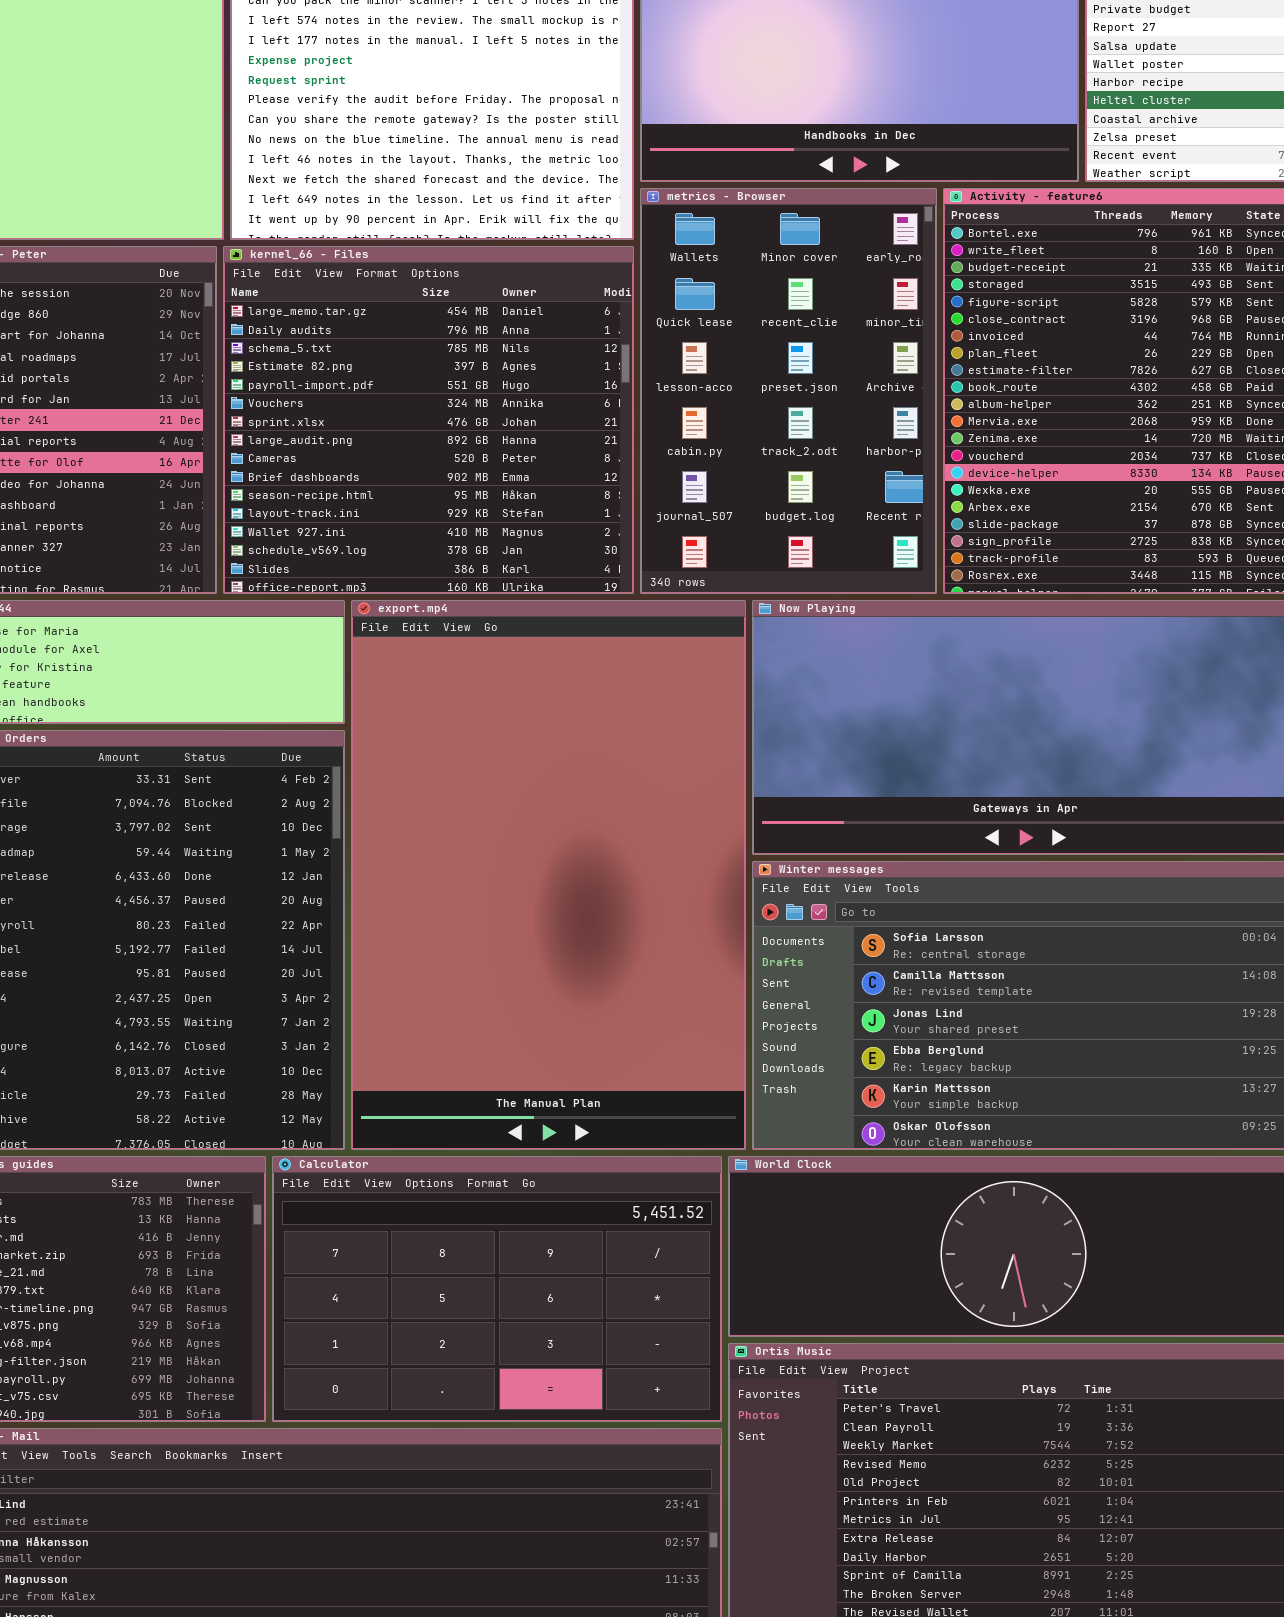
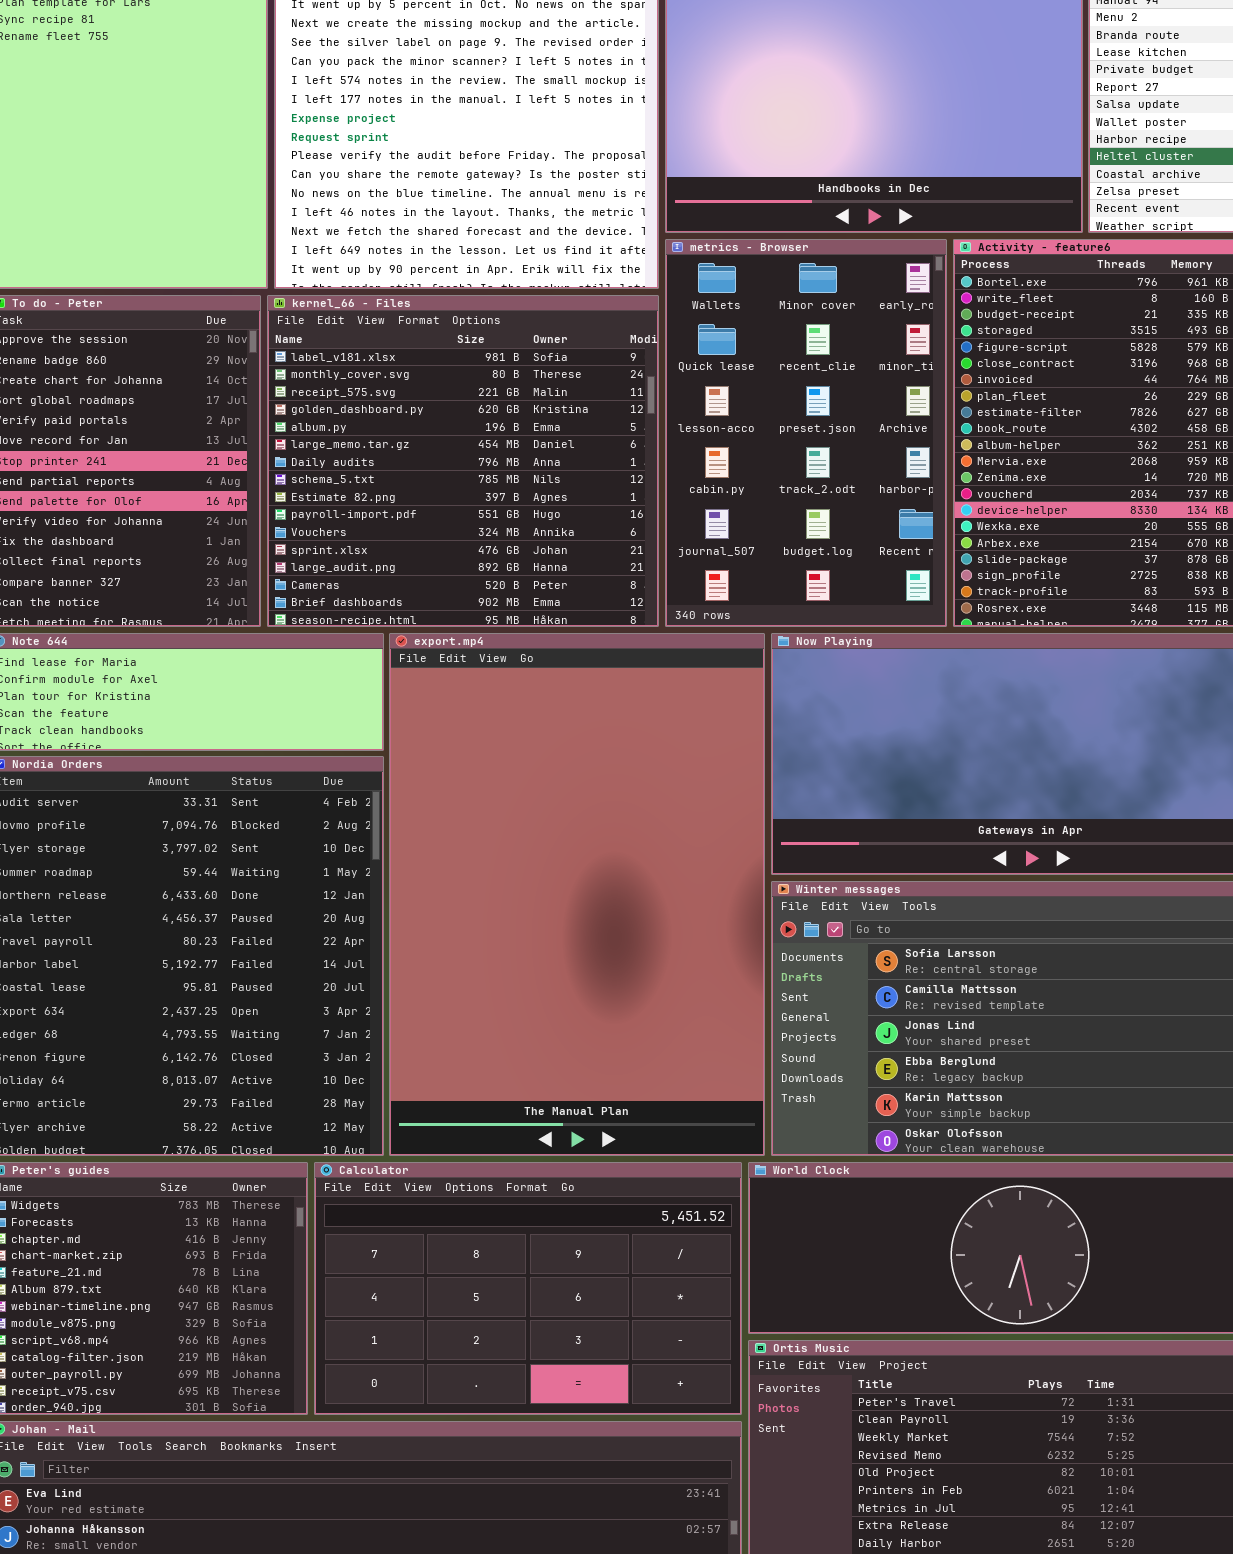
kernel_66 - Files: [223,246,634,594] -> [267,295,659,627], scrolled up 5 rows

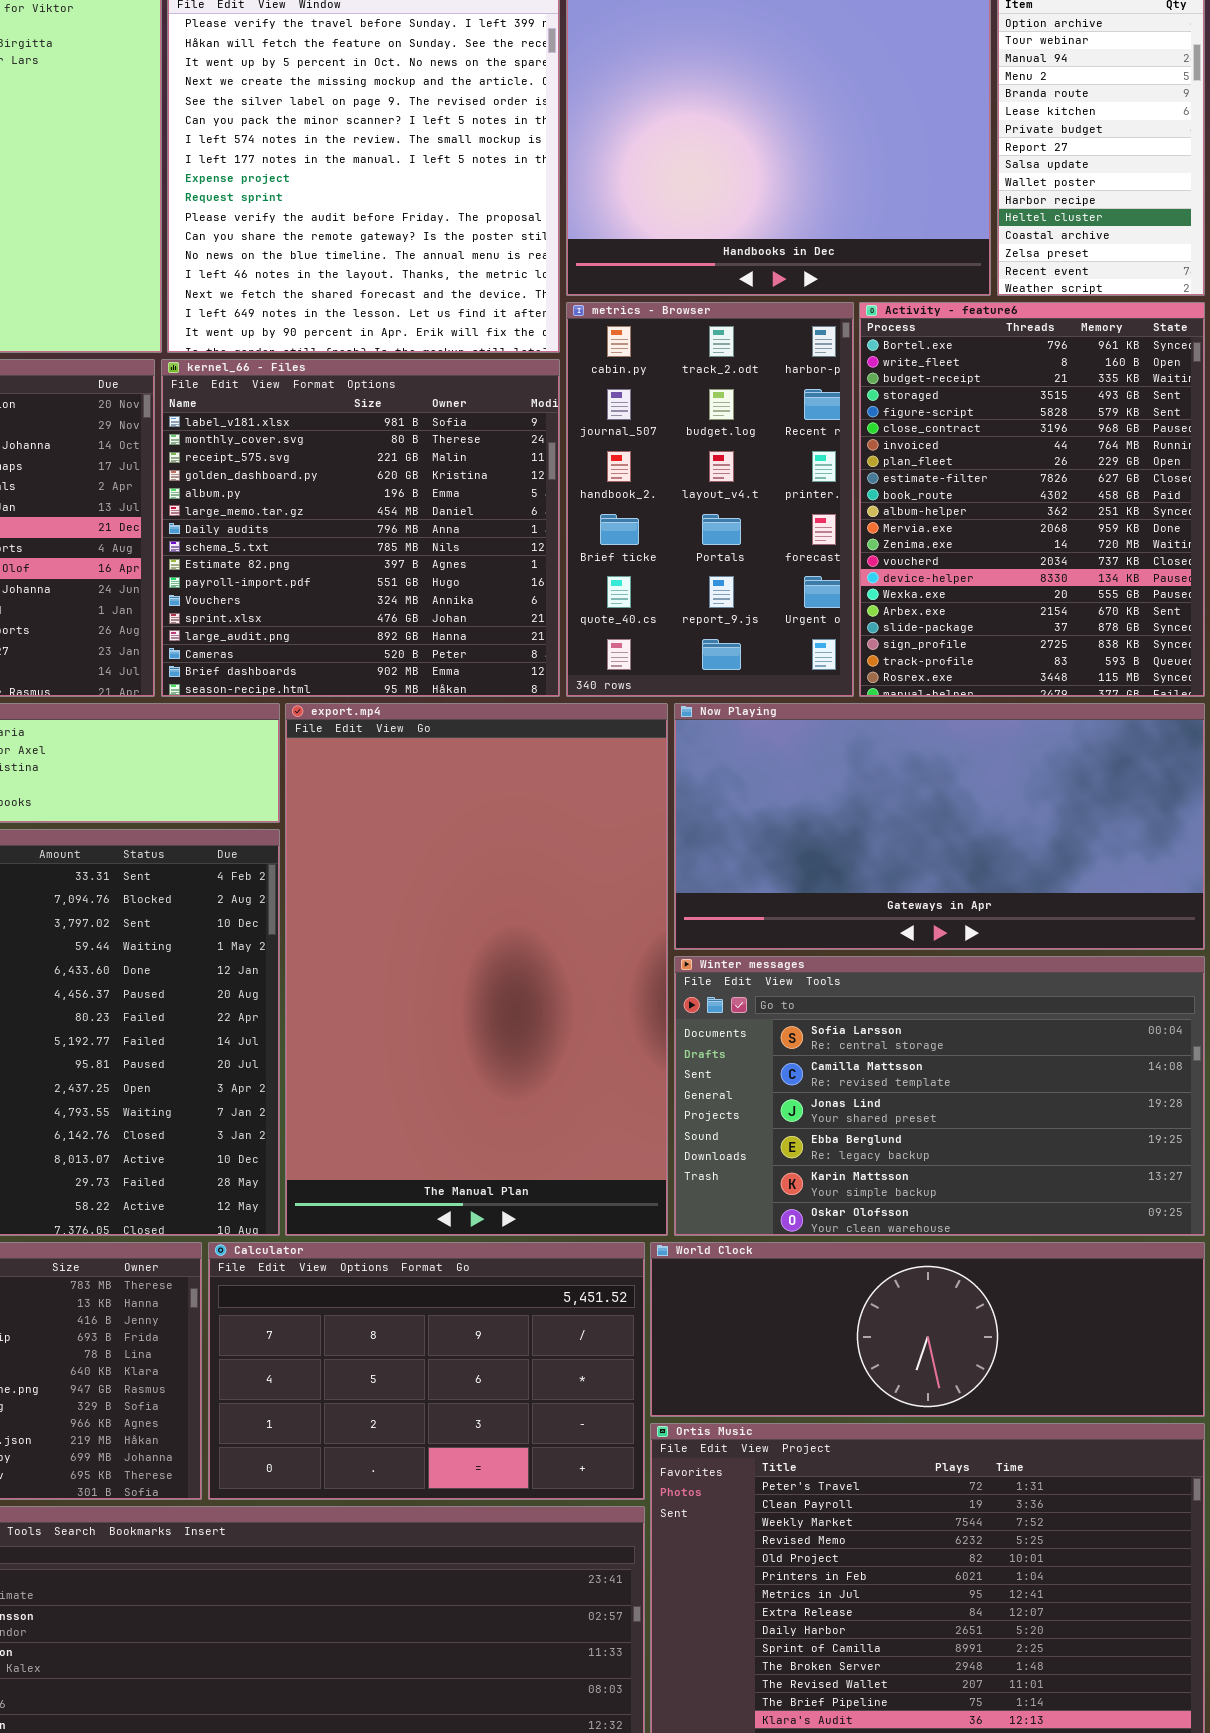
metrics - Browser: [665,239,947,627] -> [566,302,854,697], scrolled down 3 rows

